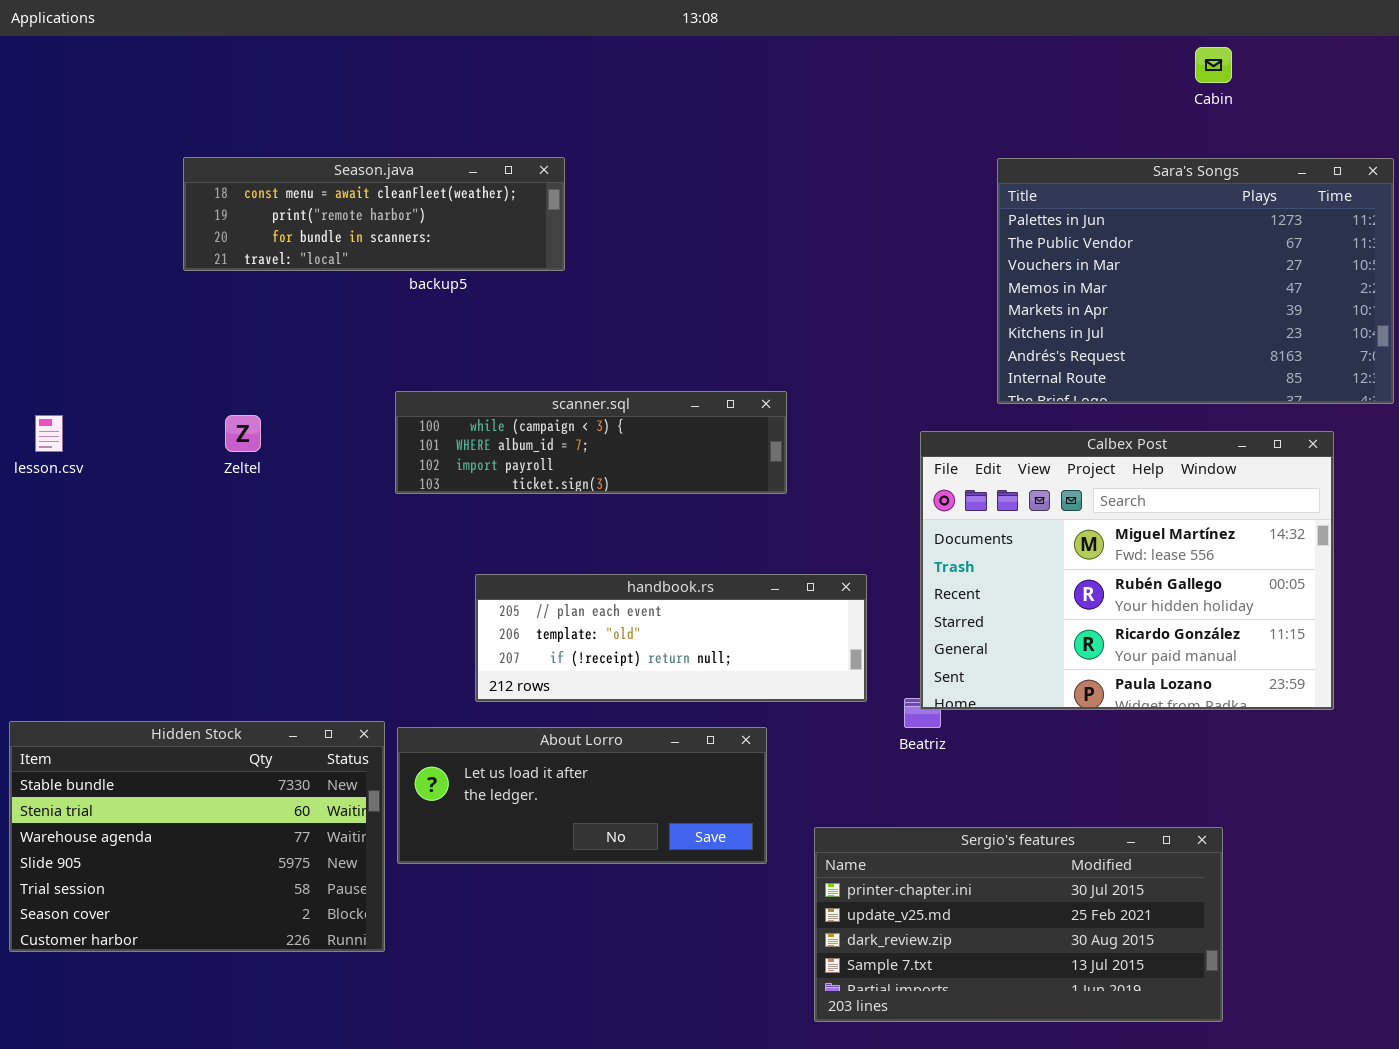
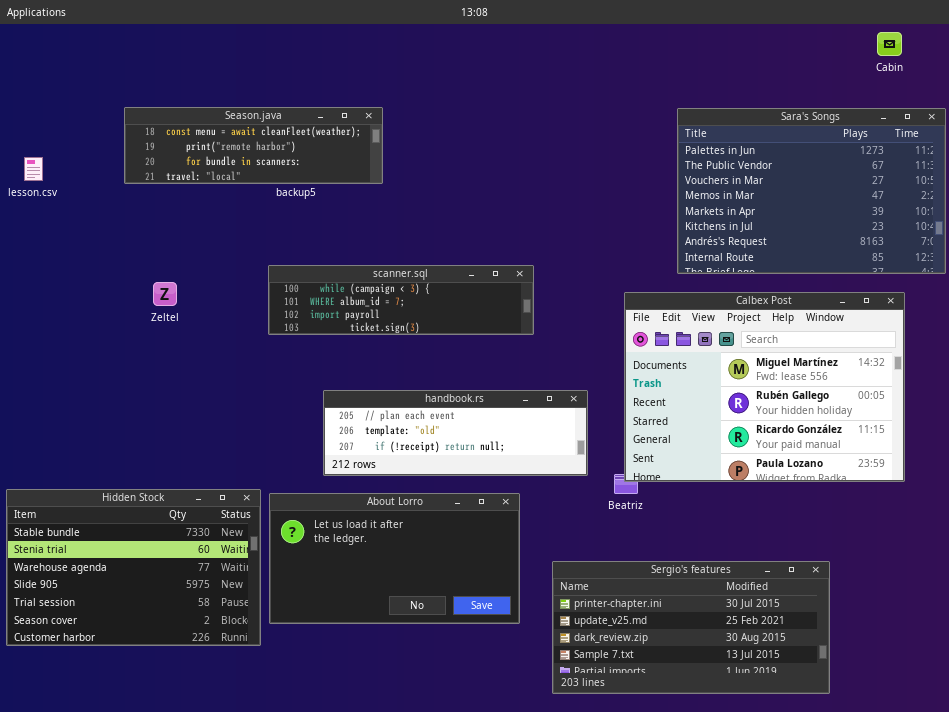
Cabin: [1195,47,1232,83] -> [877,32,902,56], moved
lesson.csv: [35,415,63,452] -> [24,157,43,181], moved
About Lorro: [397,727,767,864] -> [269,493,520,624], resized

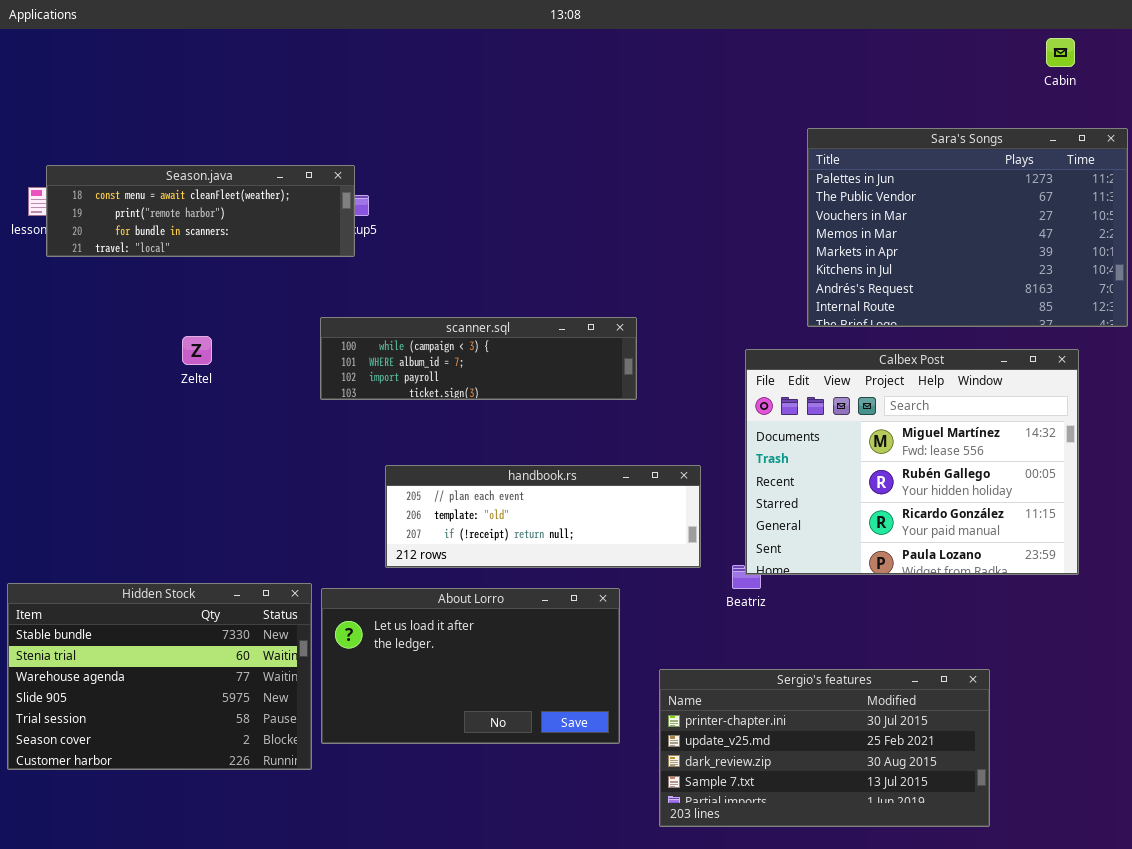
Season.java: [124,107,383,184] -> [46,165,355,257], moved

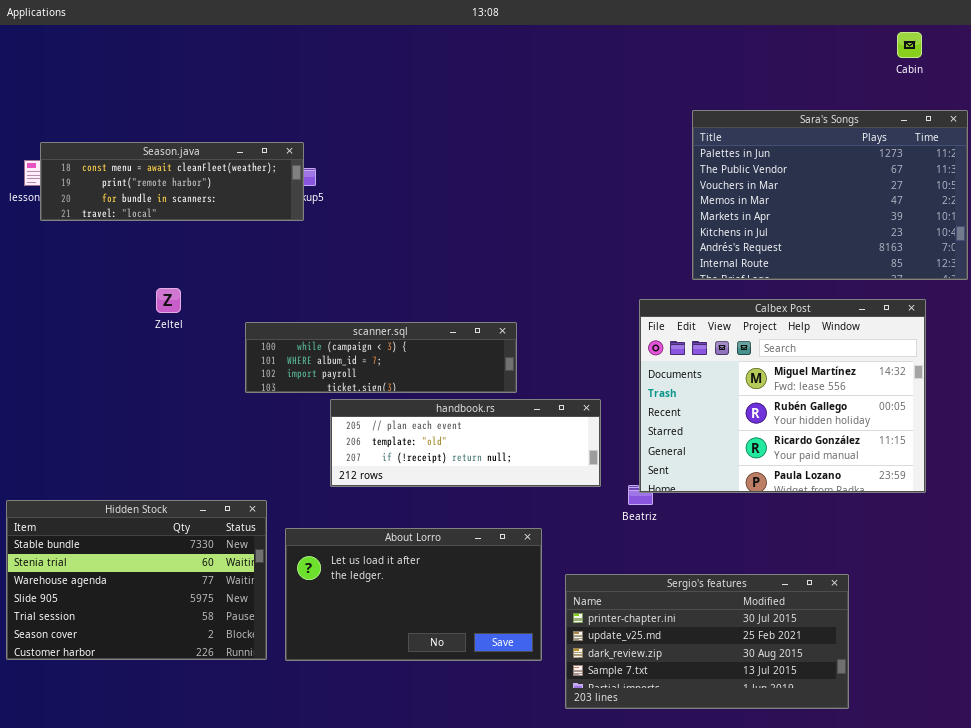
scanner.sql: [320,317,637,400] -> [245,322,517,393], moved
About Lorro: [321,588,620,744] -> [285,528,542,661], moved

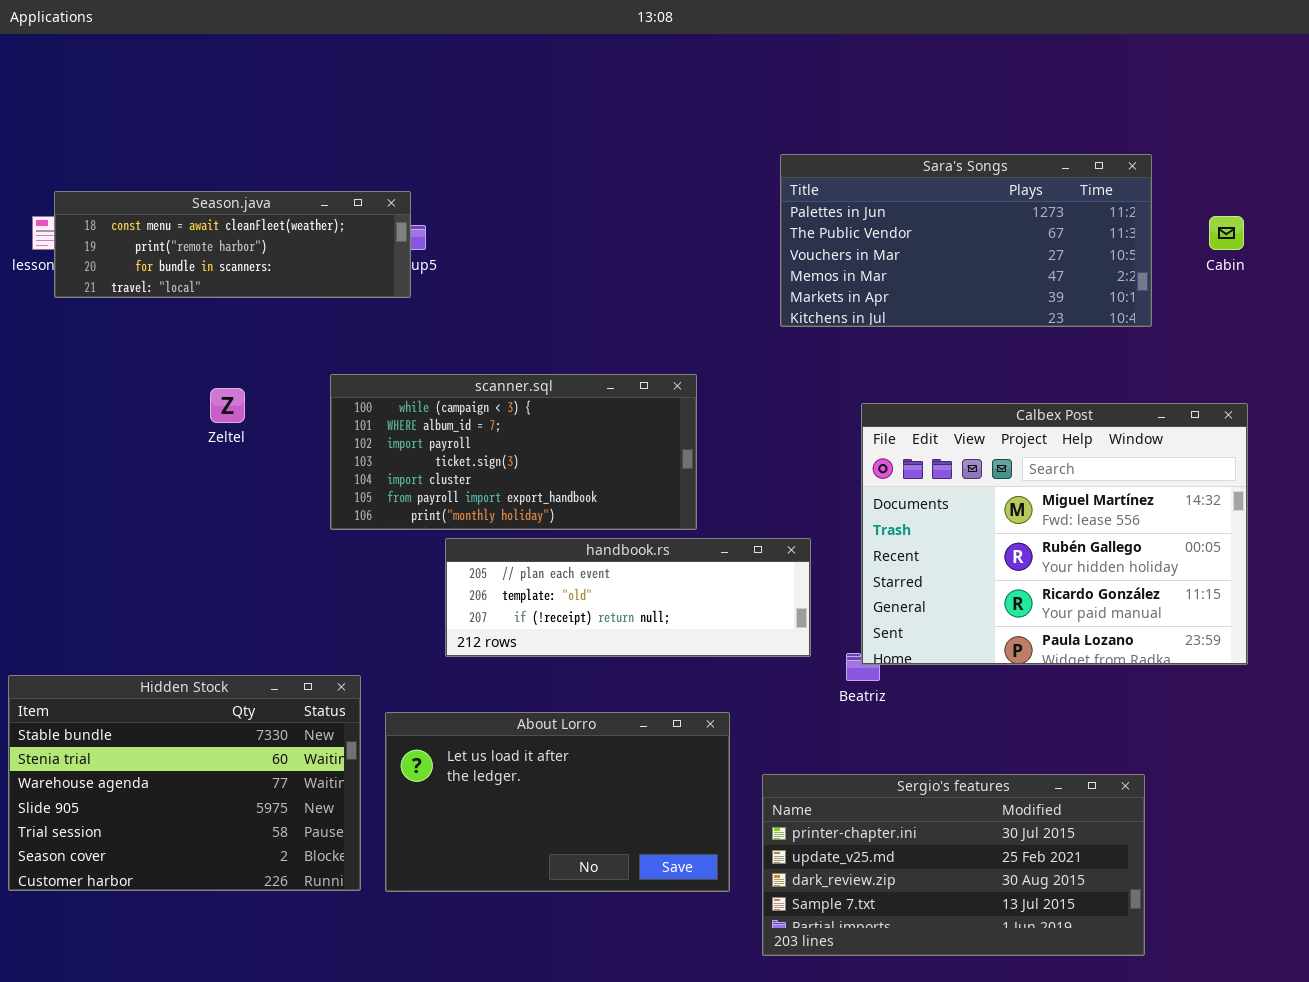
Cabin: [897,32,922,58] -> [1209,216,1244,250], moved
Sara's Songs: [692,110,968,280] -> [780,154,1152,327], moved, resized
scanner.sql: [245,322,517,393] -> [330,374,697,530], resized

